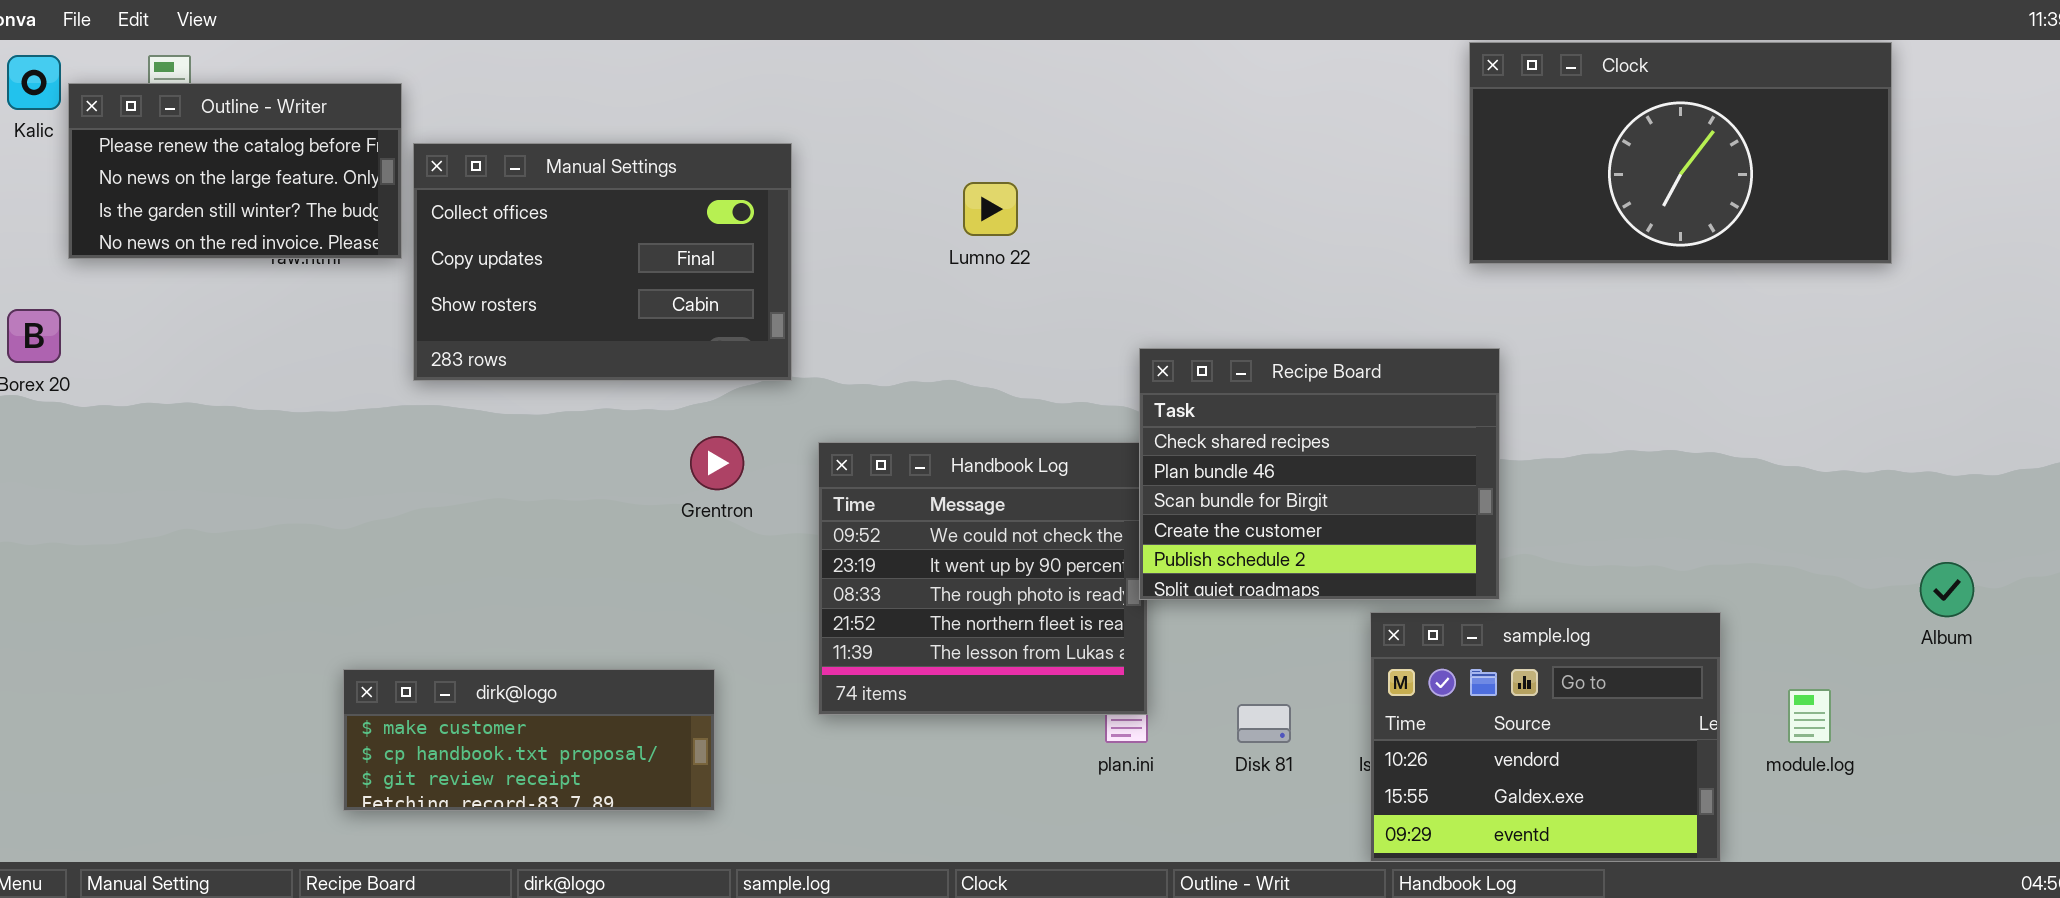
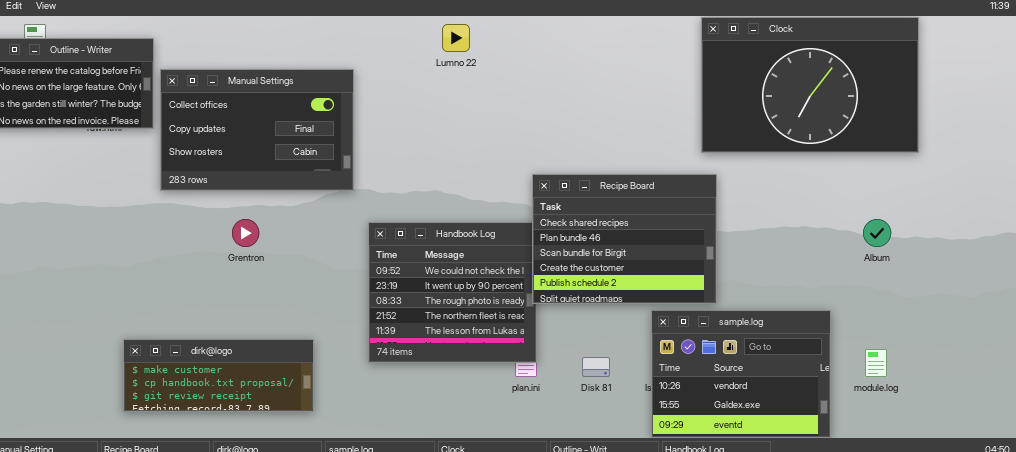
Clock: [1469,42,1892,264] -> [701,17,919,153], resized
Lumno 22: [963,182,1018,236] -> [442,24,470,52], moved
Grentron: [690,436,744,490] -> [232,219,259,247], moved
Album: [1920,562,1974,617] -> [863,219,891,247], moved

